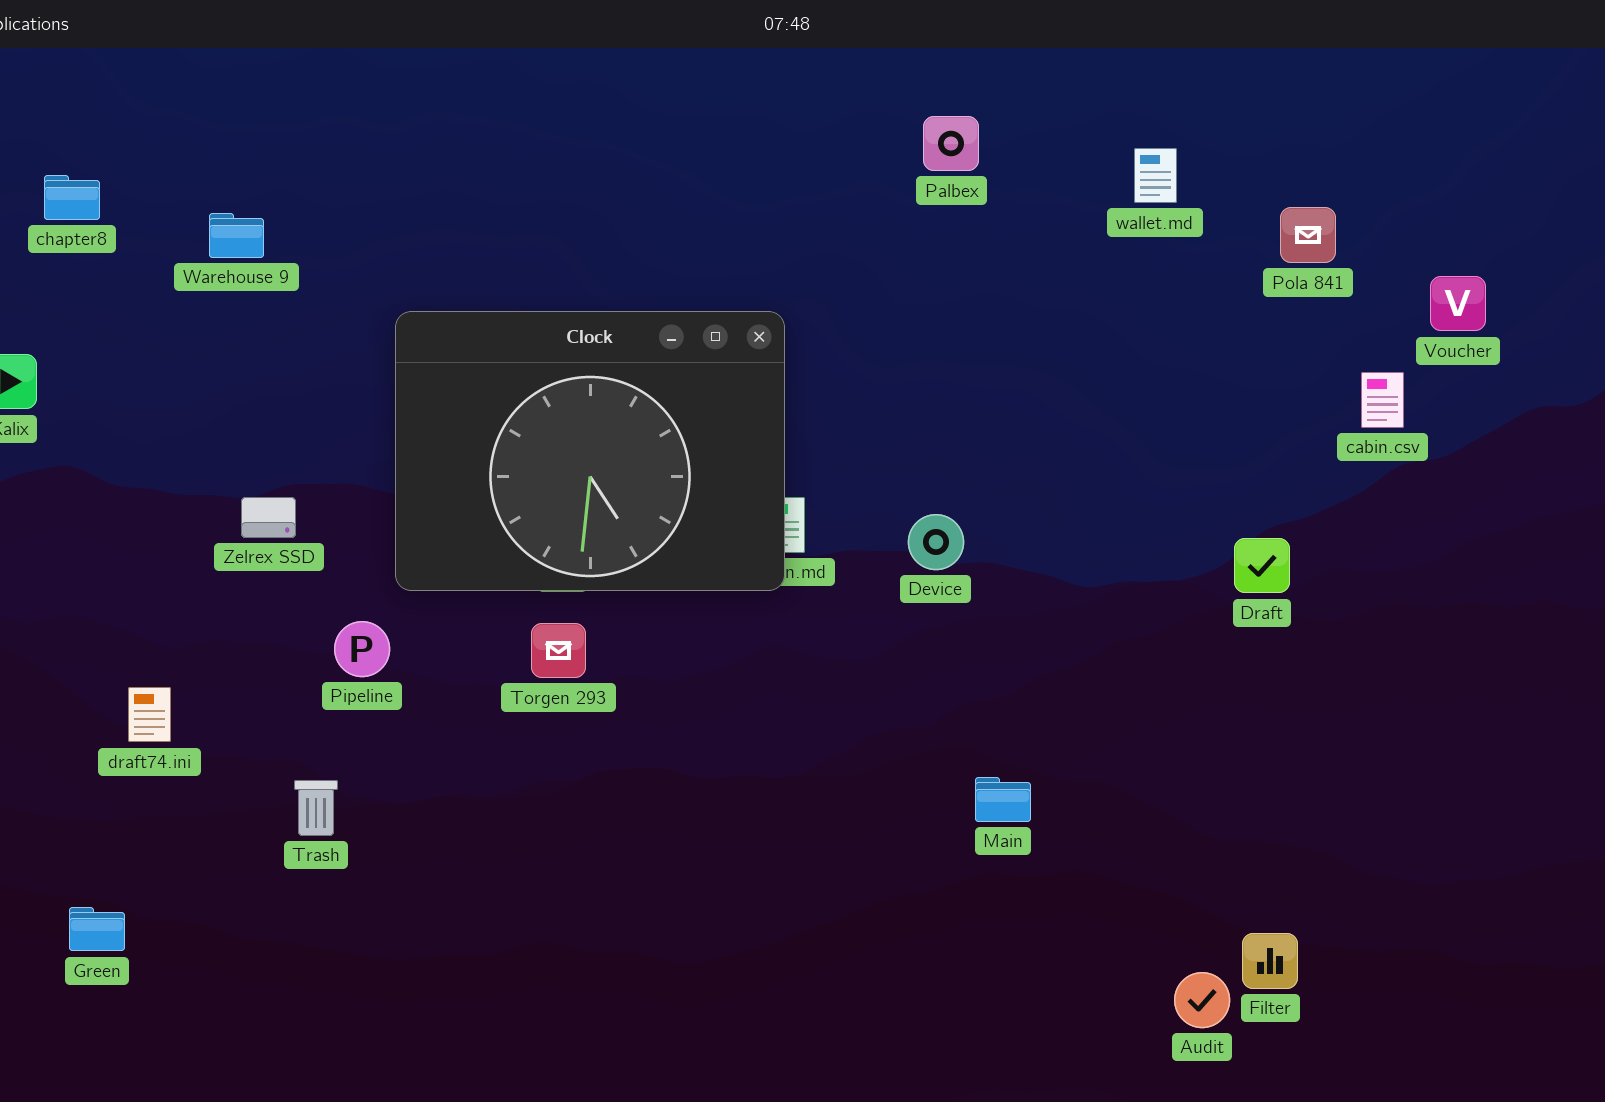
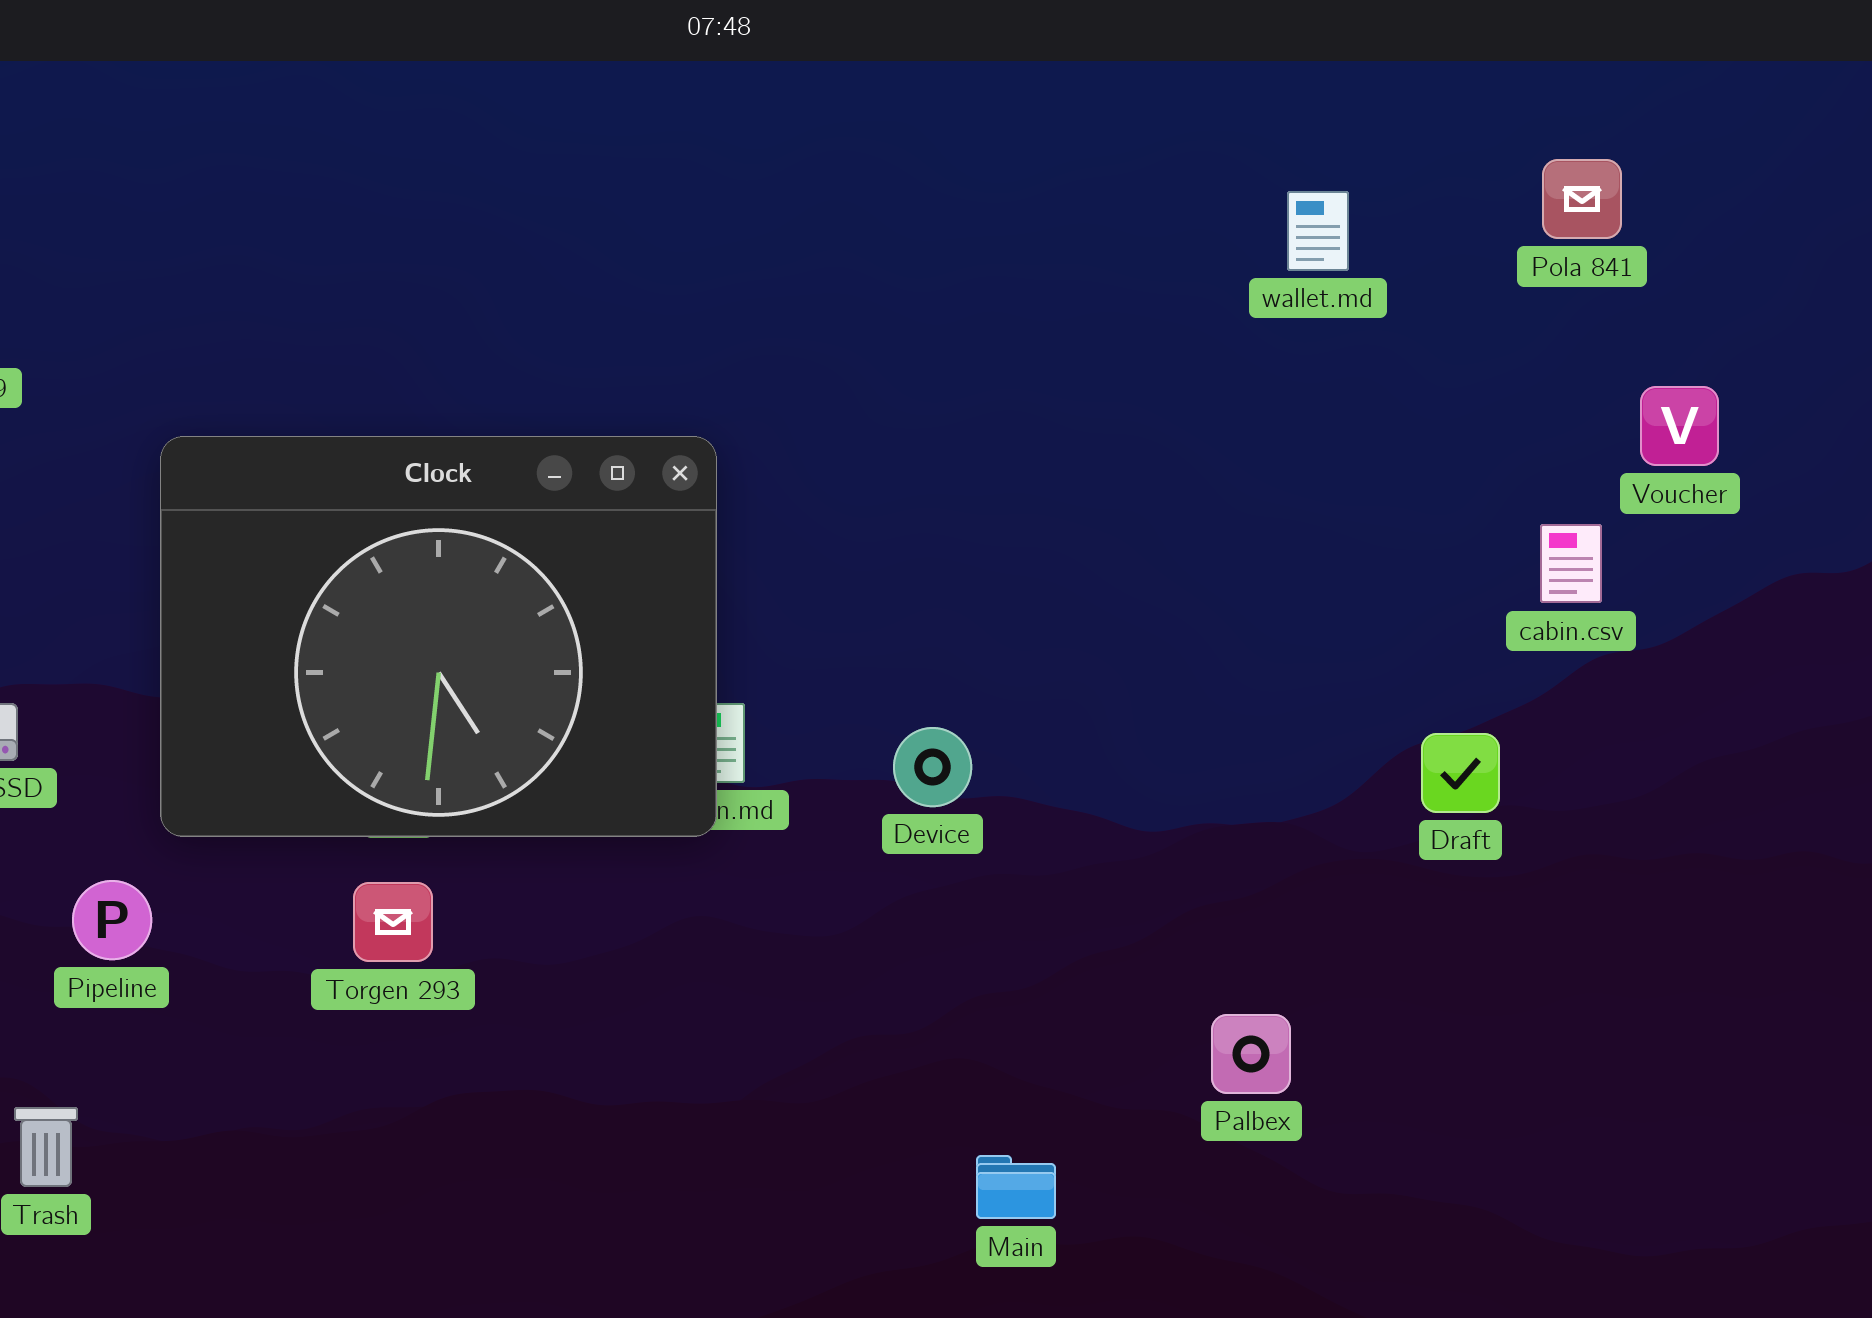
Palbex: [923,116,979,171] -> [1211,1014,1291,1094], moved
wallet.md: [1134,148,1177,203] -> [1287,191,1349,271], moved
Pola 841: [1280,207,1336,263] -> [1542,159,1622,239], moved
Draft: [1234,538,1290,593] -> [1421,733,1500,813], moved
Main: [975,777,1031,822] -> [976,1155,1056,1219], moved

